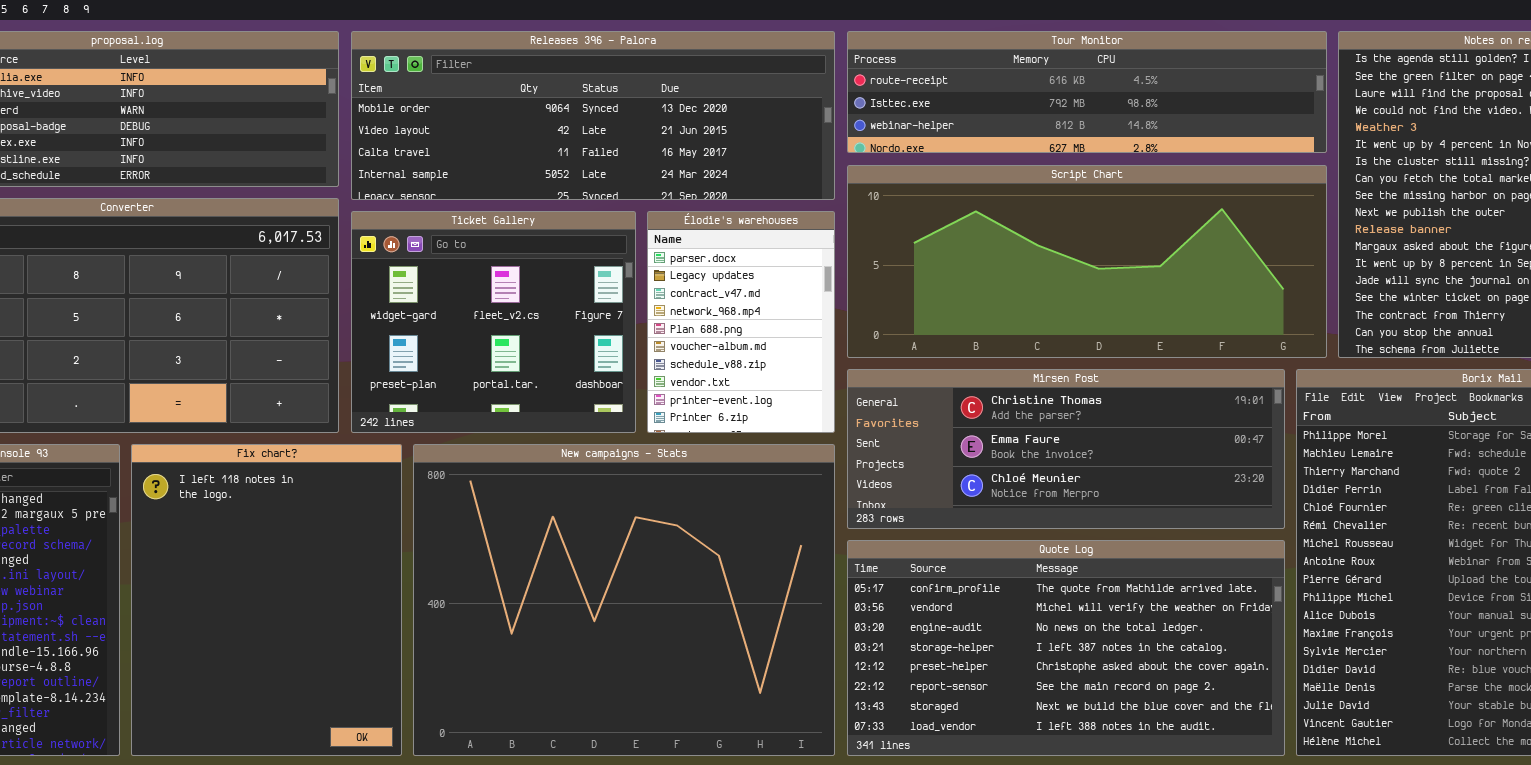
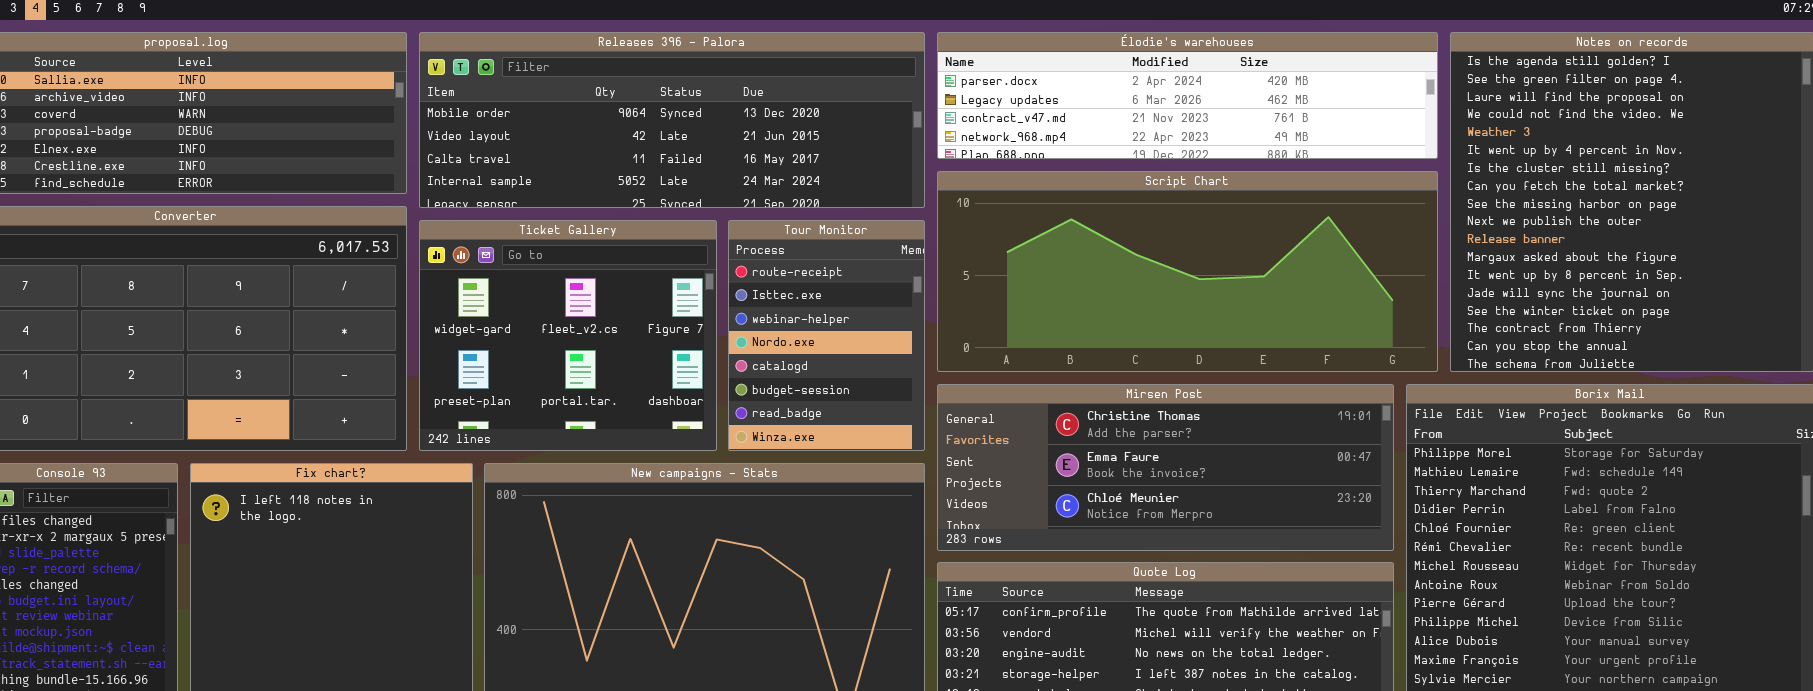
Tour Monitor: [847,31,1327,153] -> [728,220,925,451], moved, resized
Élodie's warehouses: [647,211,835,433] -> [937,32,1438,159], moved, resized

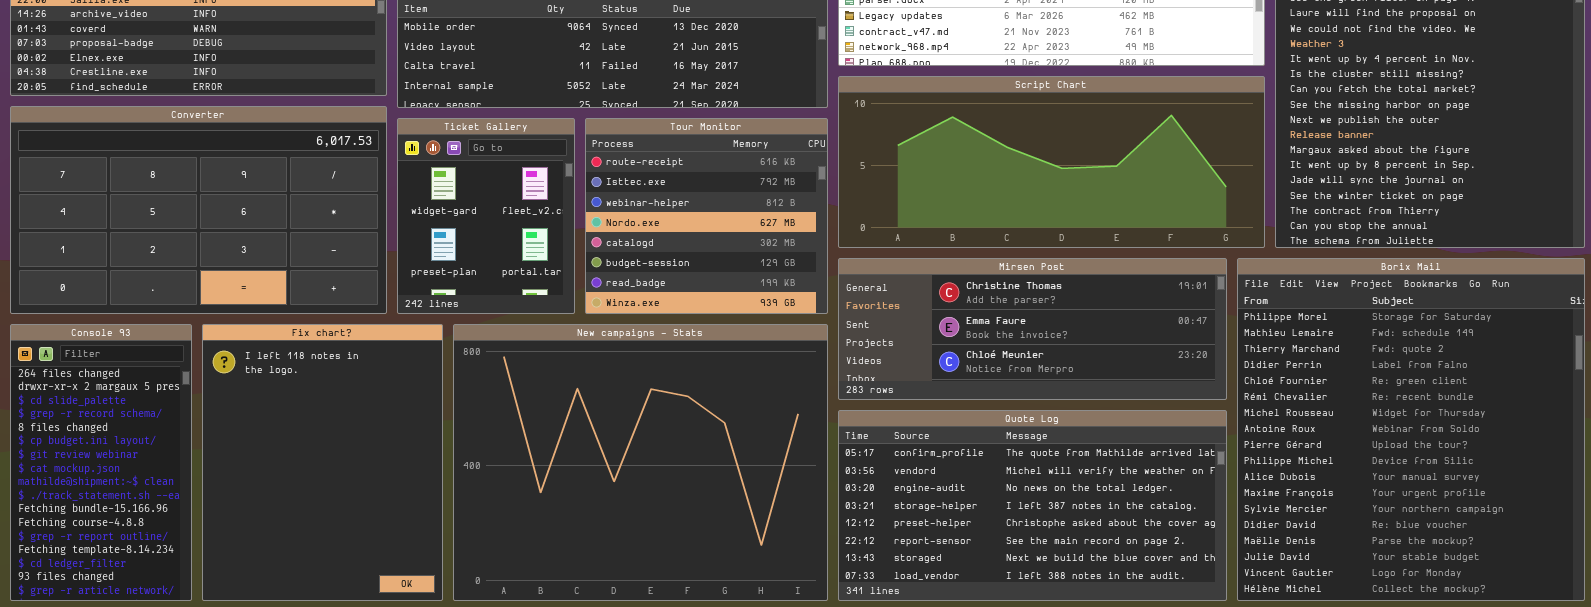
Ticket Gallery: [419,220,717,451] -> [397,118,575,314], resized
Tour Monitor: [728,220,925,451] -> [585,118,828,314], resized

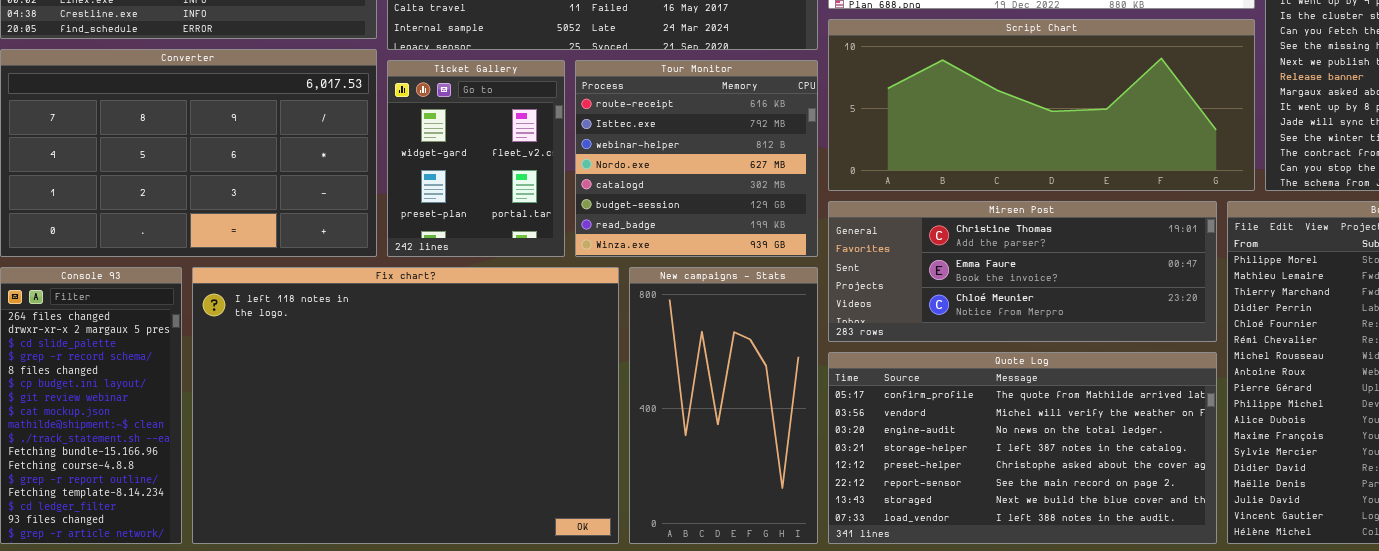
Fix chart?: [202,324,443,601] -> [192,267,619,544], resized
New campaigns - Stats: [453,324,828,601] -> [629,267,818,544], resized

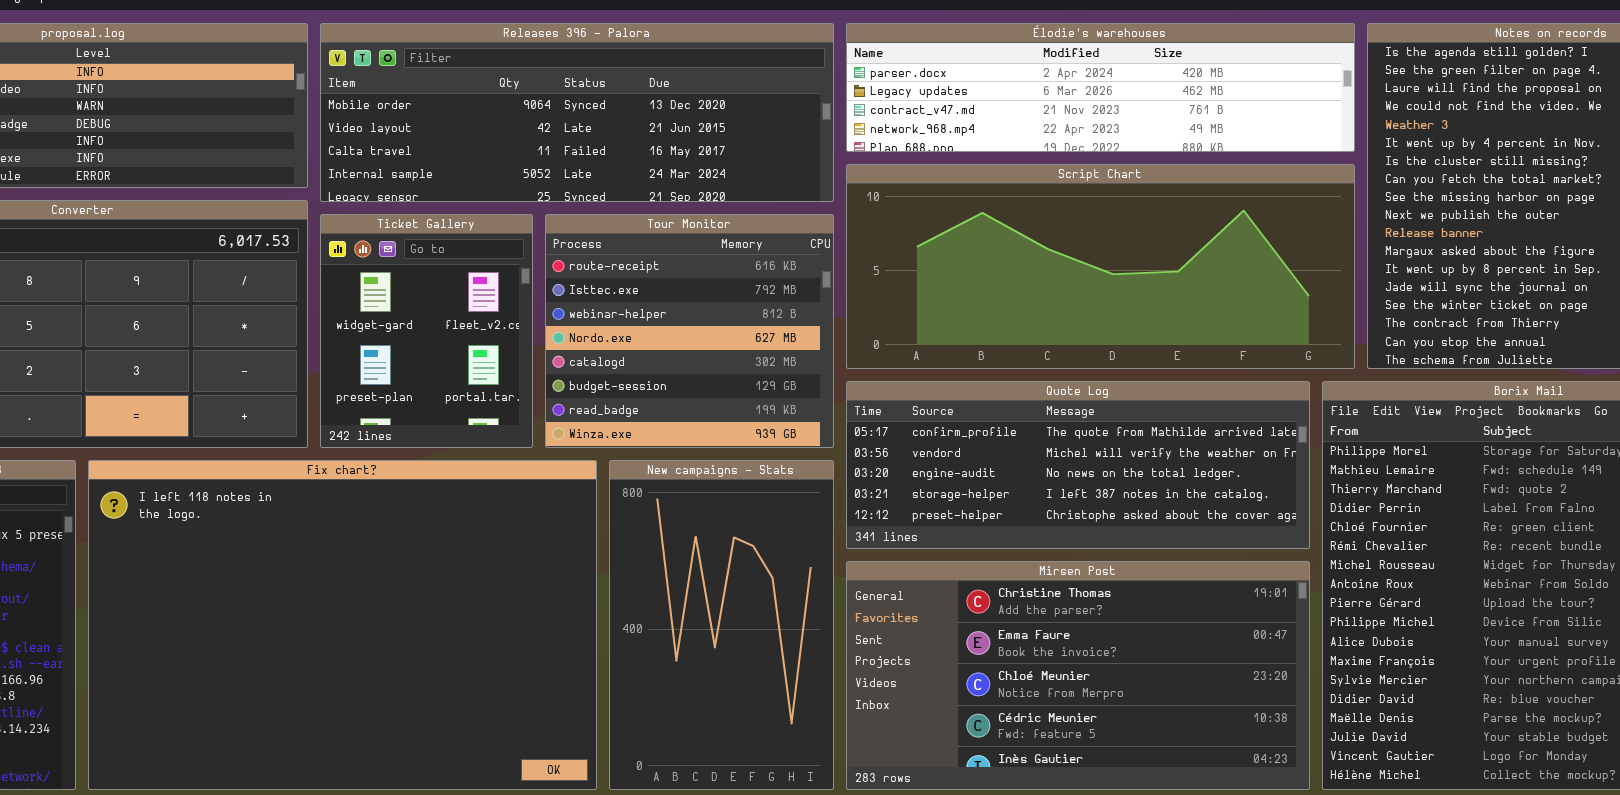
Mirsen Post: [828,201,1217,342] -> [846,561,1310,790], moved, resized
Quote Log: [828,352,1217,544] -> [846,381,1310,549], moved, resized

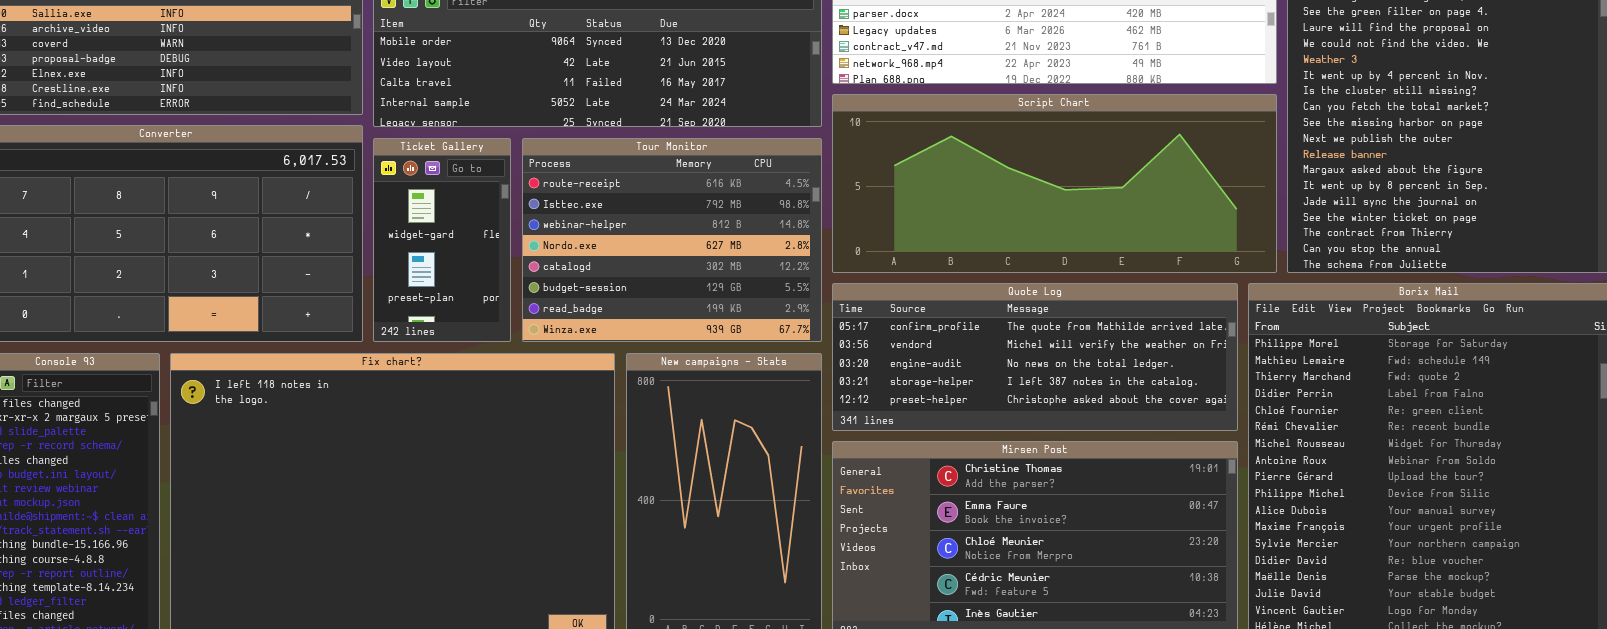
Ticket Gallery: [320,214,533,448] -> [373,138,511,342], resized
Tour Monitor: [545,214,834,448] -> [522,138,822,342], resized

